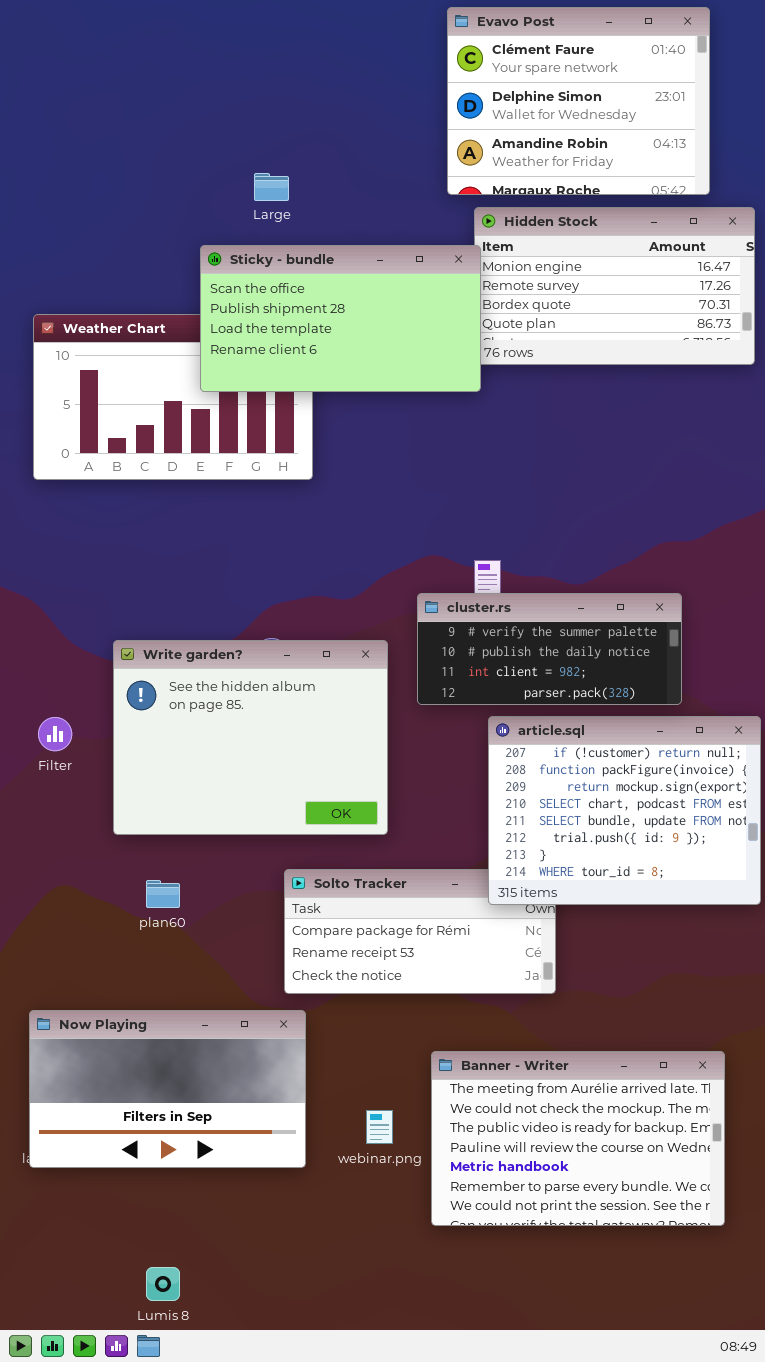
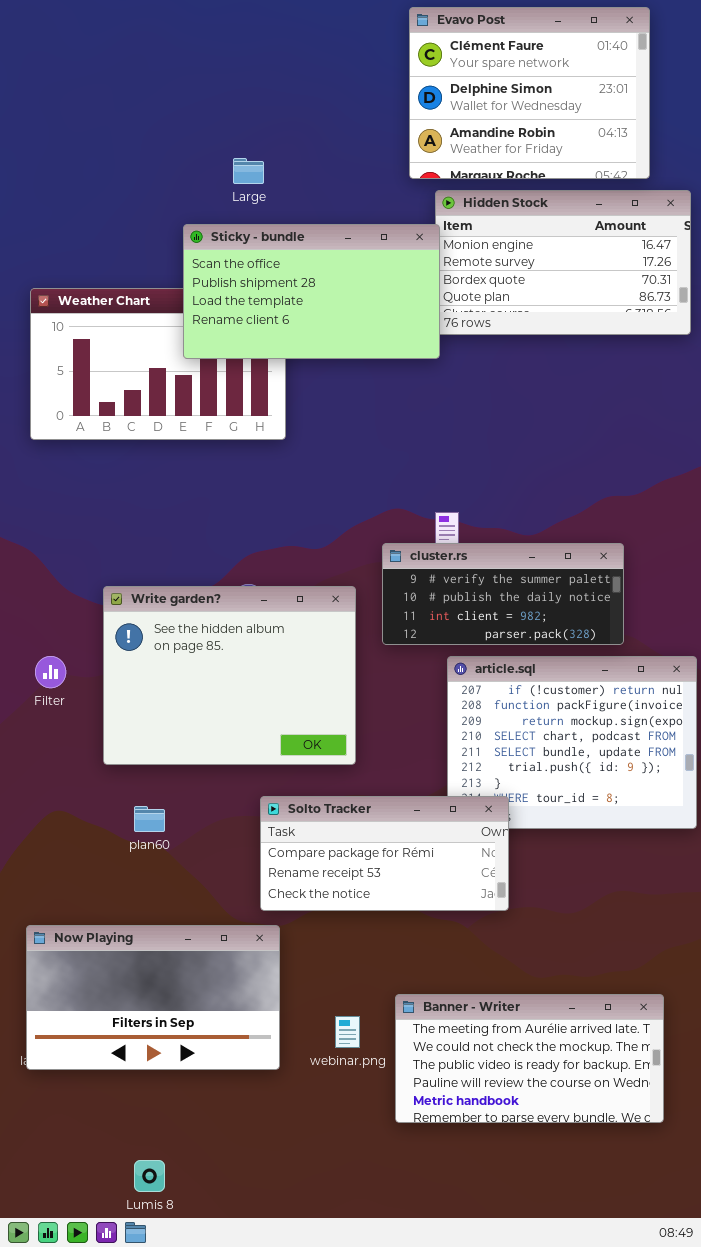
Solto Tracker: [284,869,556,994] -> [260,796,509,911], raised
Banner - Writer: [431,1051,725,1226] -> [395,994,664,1123], resized

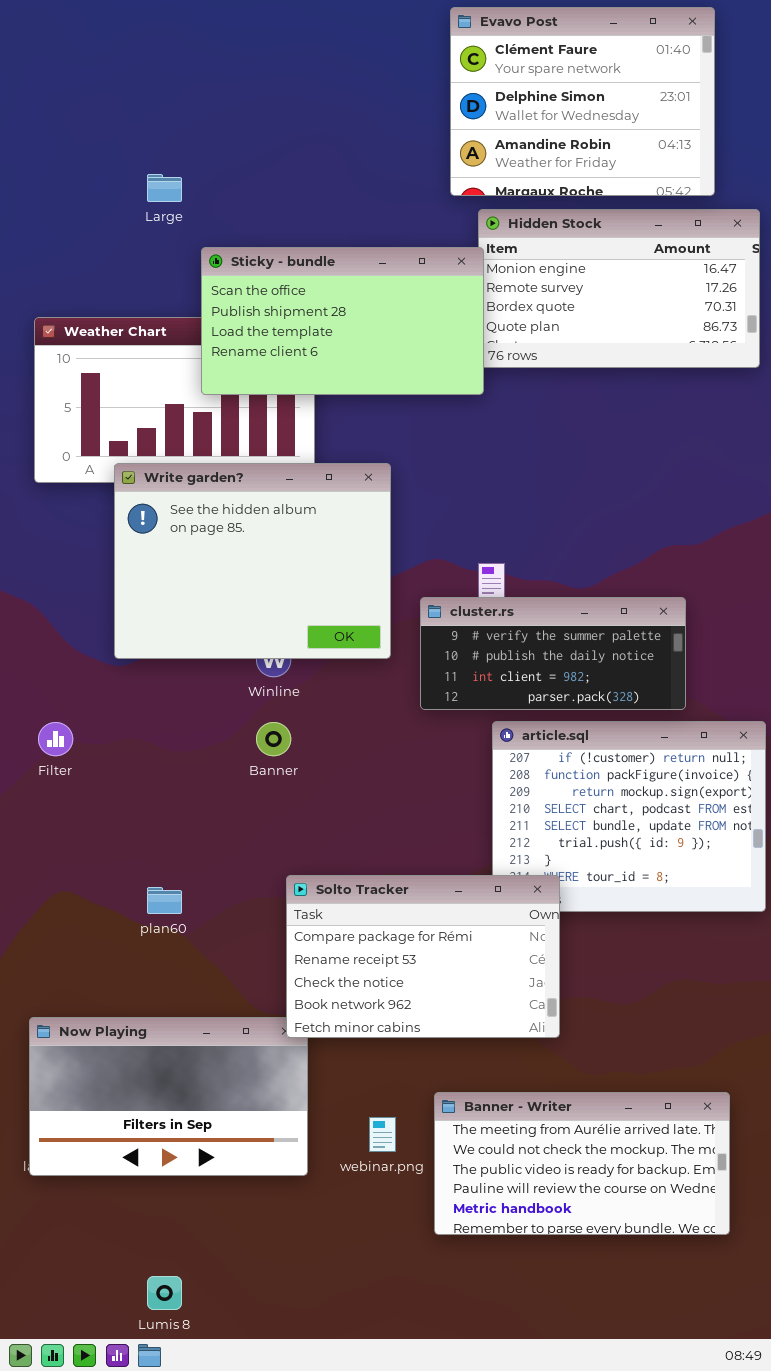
Large: [233,158,264,184] -> [147,174,182,202], moved
Write garden?: [103,586,356,765] -> [114,463,391,659], moved
Solto Tracker: [260,796,509,911] -> [286,875,560,1038], resized

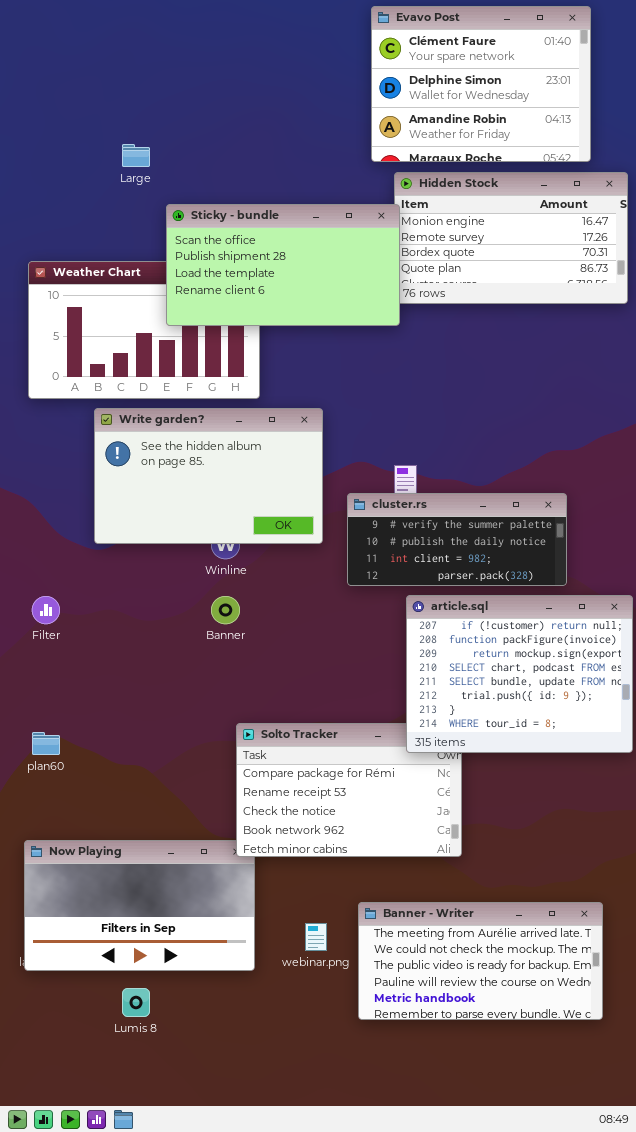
Write garden?: [114,463,391,659] -> [94,408,323,544], resized
article.sql: [492,721,766,912] -> [406,595,633,753], raised
plan60: [147,887,182,914] -> [32,732,60,755], moved
Lumis 8: [147,1276,182,1310] -> [122,988,150,1017], moved

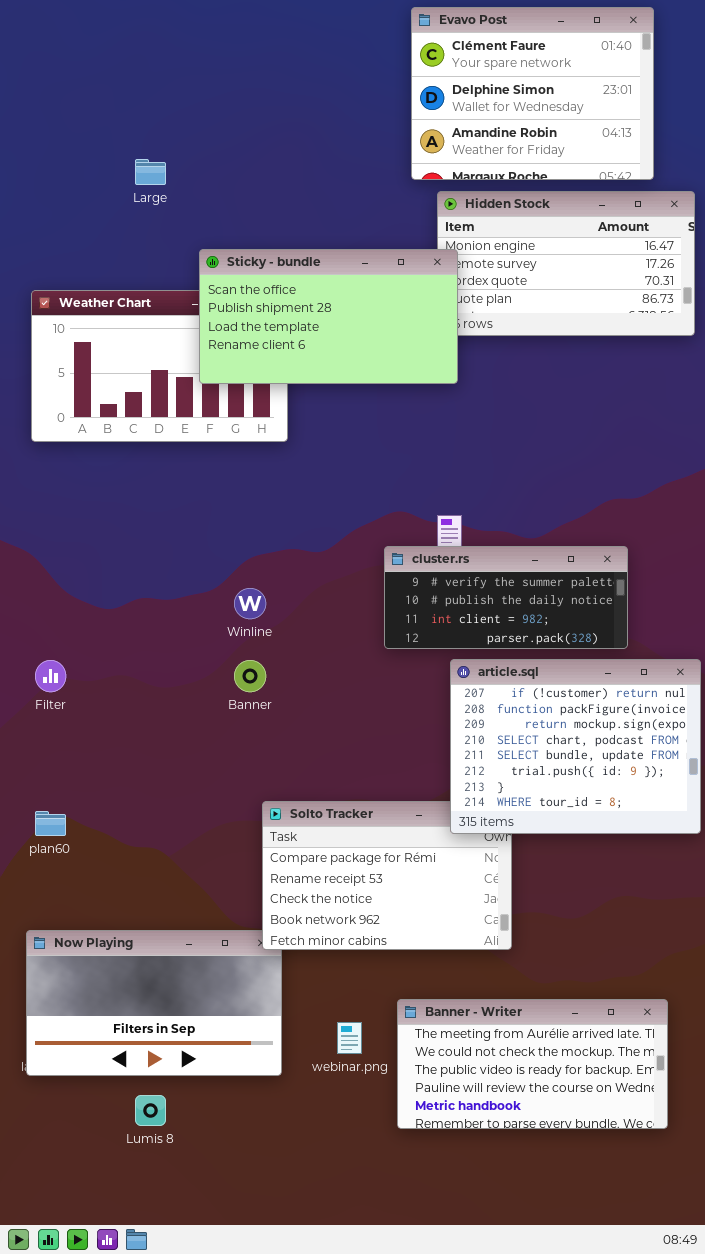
Sticky - bundle: [166,204,400,326] -> [199,249,458,384], moved
Write garden?: [94,408,323,544] -> none, closed

